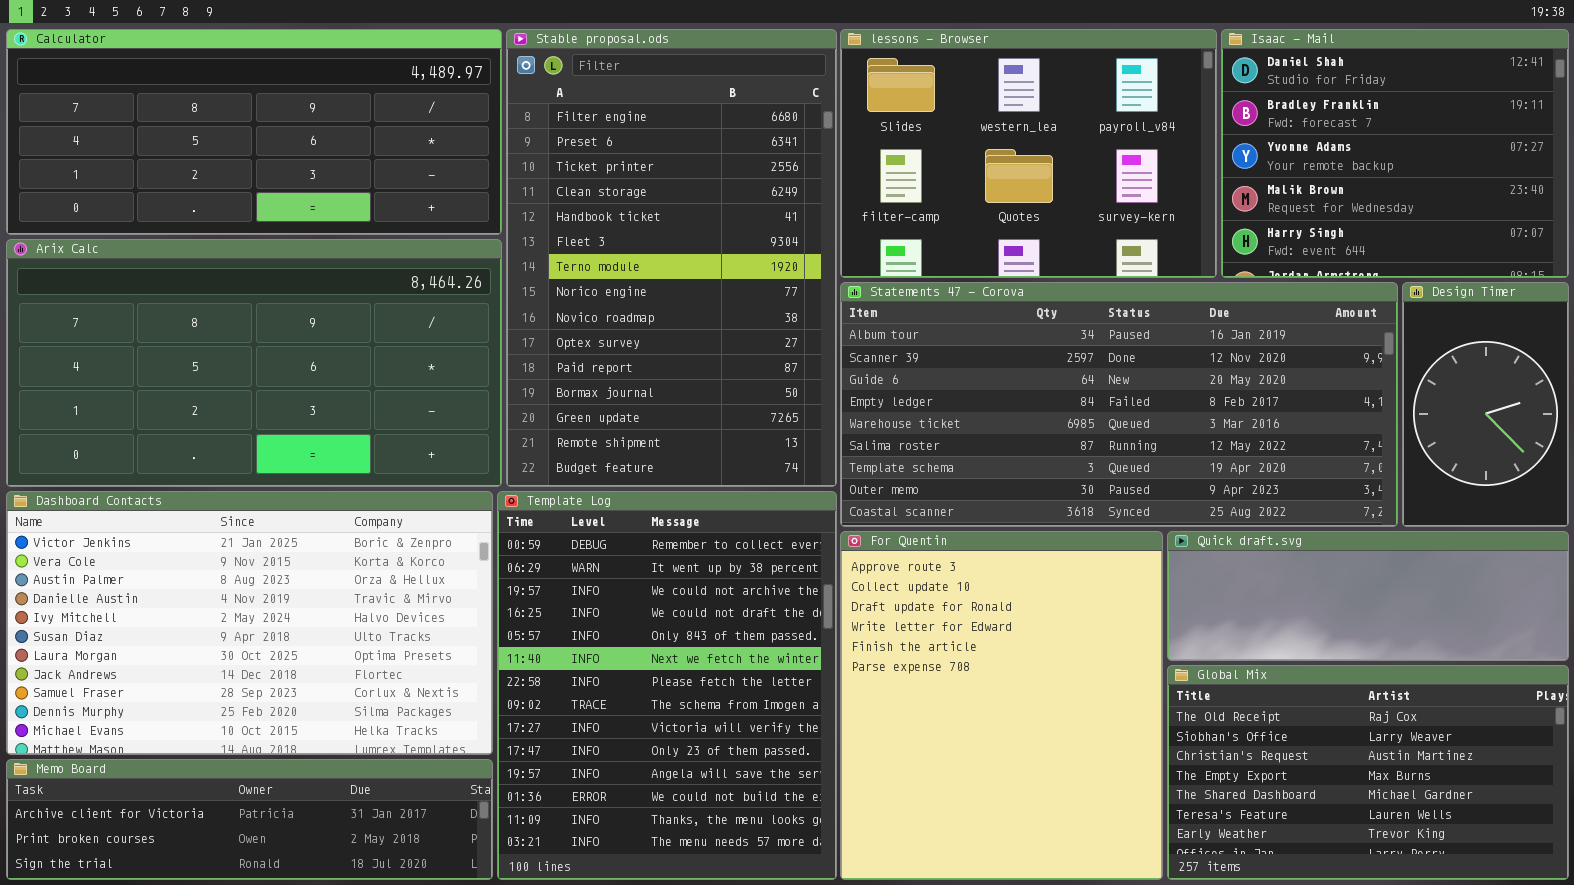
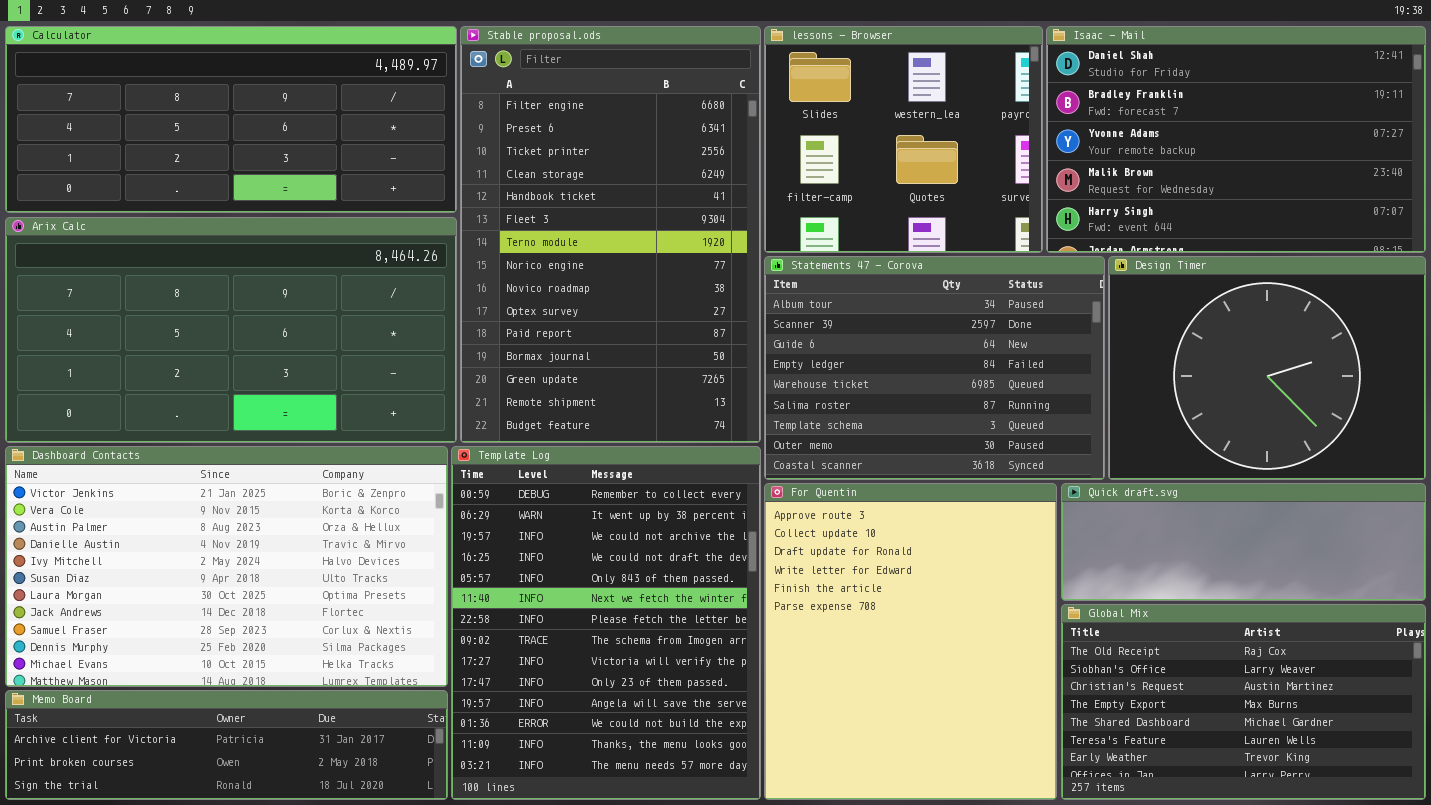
lessons - Browser: [840,29,1217,278] -> [764,26,1043,253], resized
Isaac - Mail: [1221,29,1569,278] -> [1046,26,1426,253], resized
Statements 47 - Corova: [840,282,1398,527] -> [764,256,1105,480], resized
Design Timer: [1402,282,1569,527] -> [1108,256,1426,480], resized

